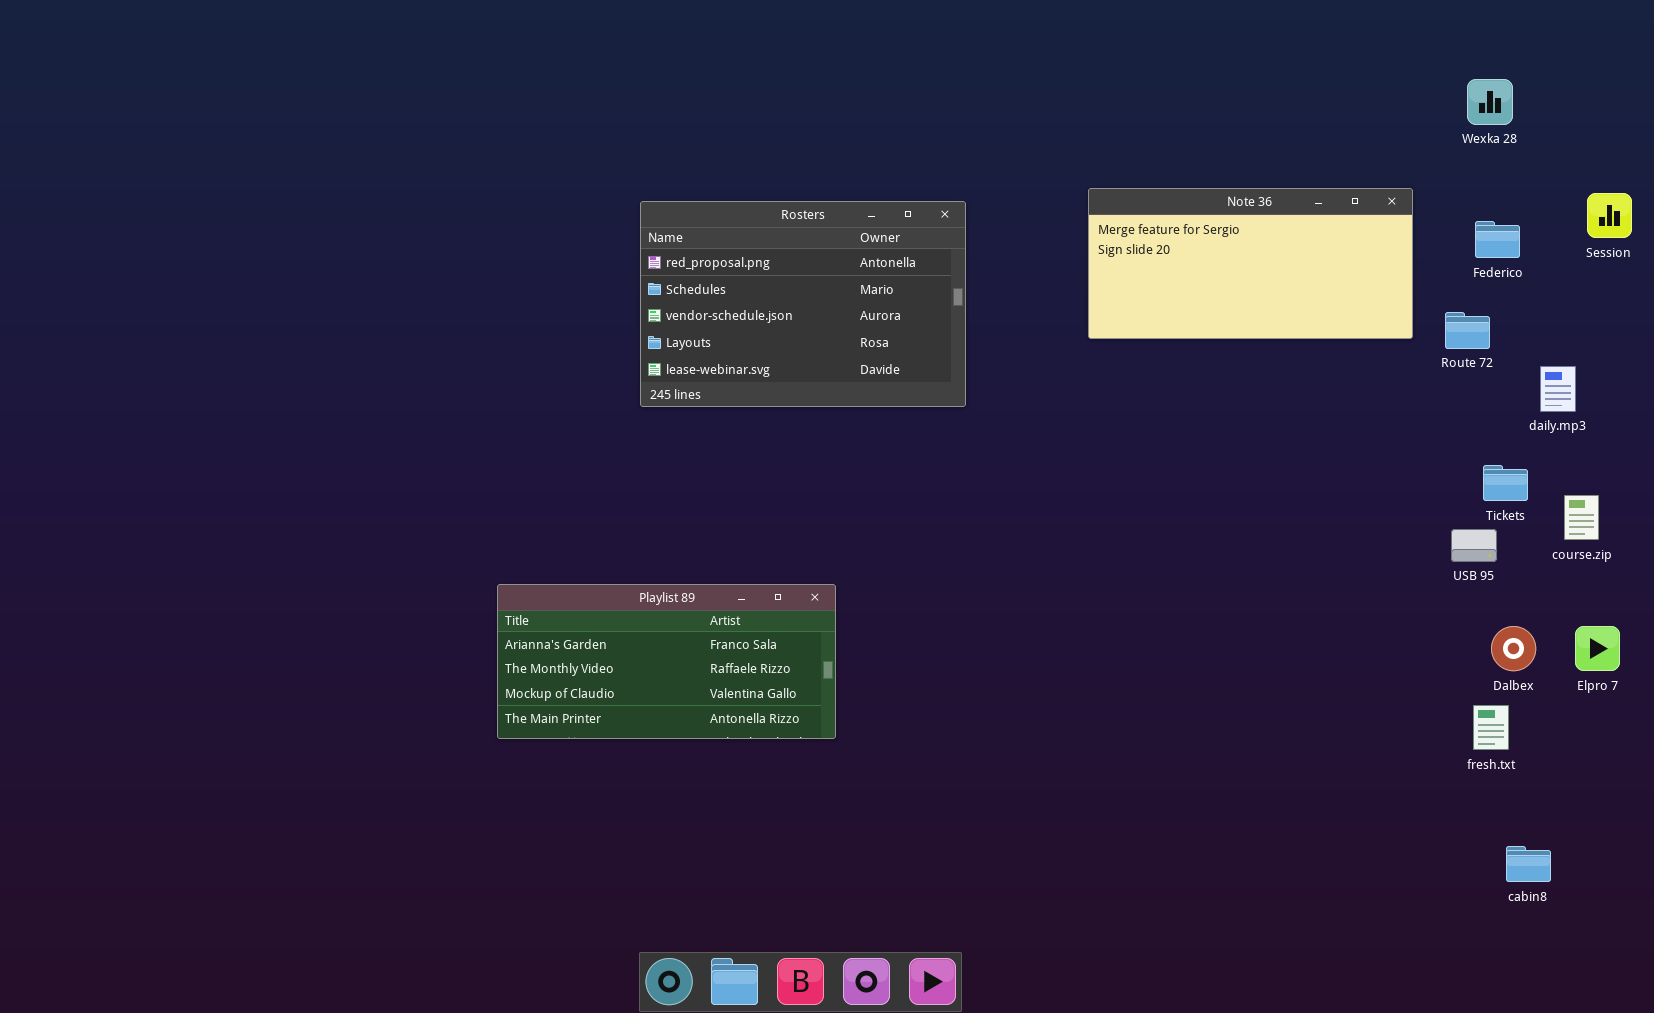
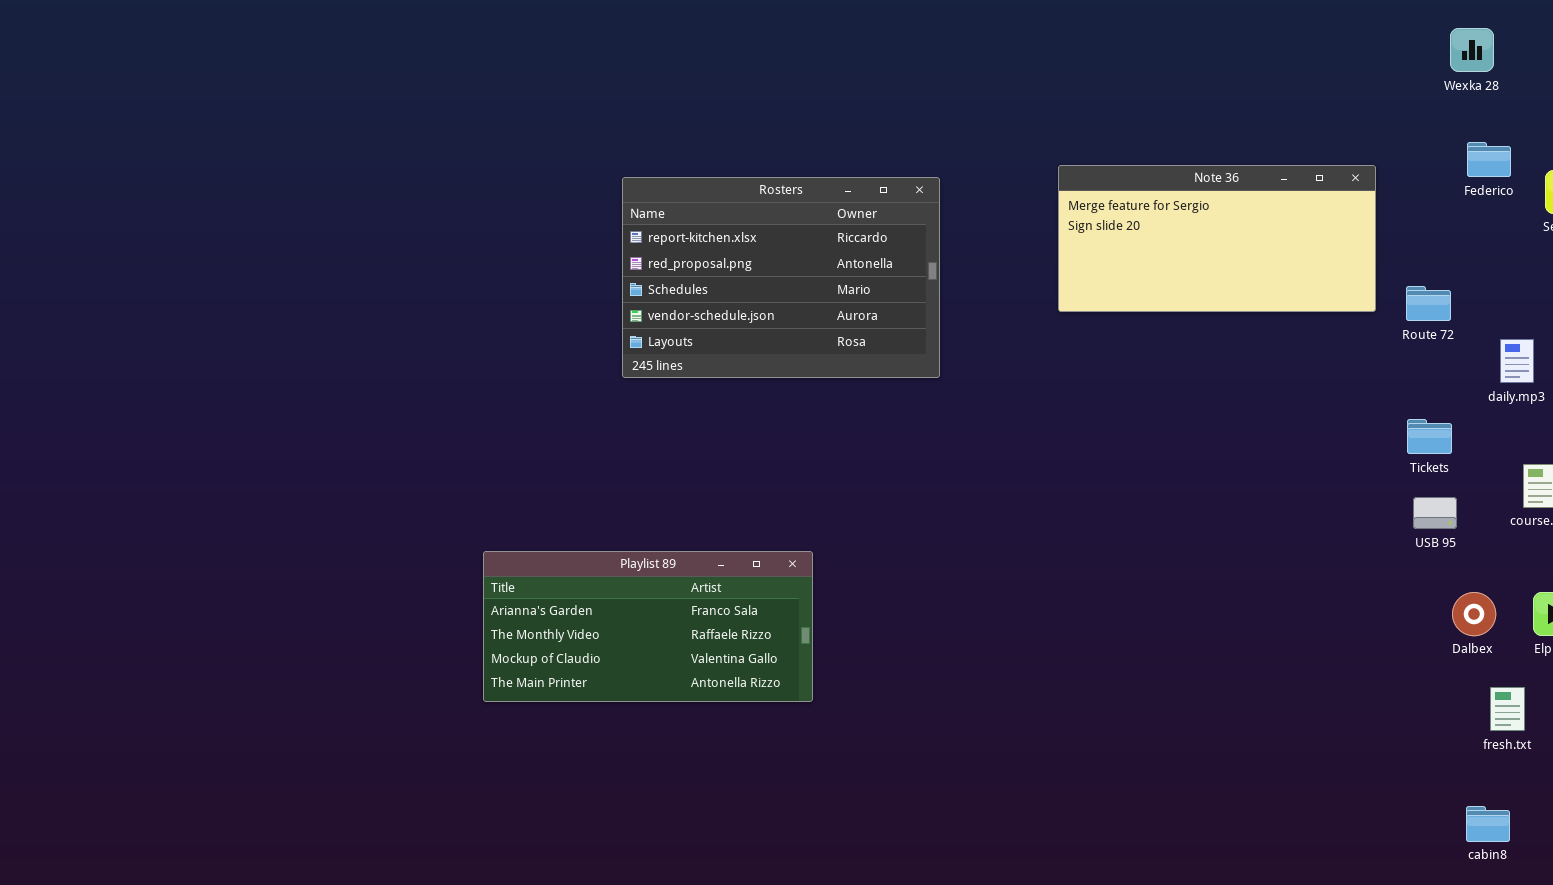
Wexka 28: [1467,79,1513,125] -> [1450,28,1494,72], moved
Rosters: [640,201,966,407] -> [622,177,940,378], scrolled up 1 row
Federico: [1475,221,1520,258] -> [1467,142,1511,177], moved
Tickets: [1483,465,1528,501] -> [1407,419,1452,454], moved
fresh.txt: [1473,705,1509,750] -> [1490,687,1525,731], moved

